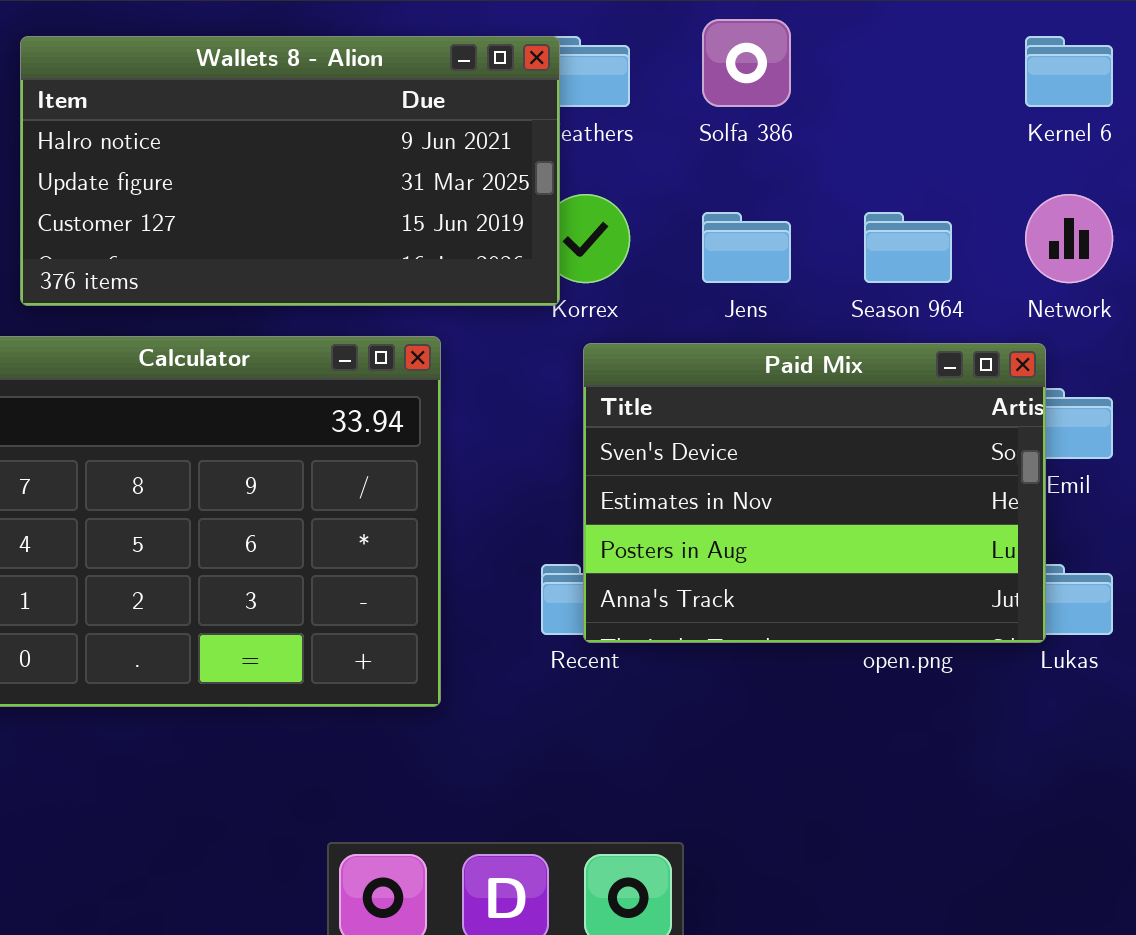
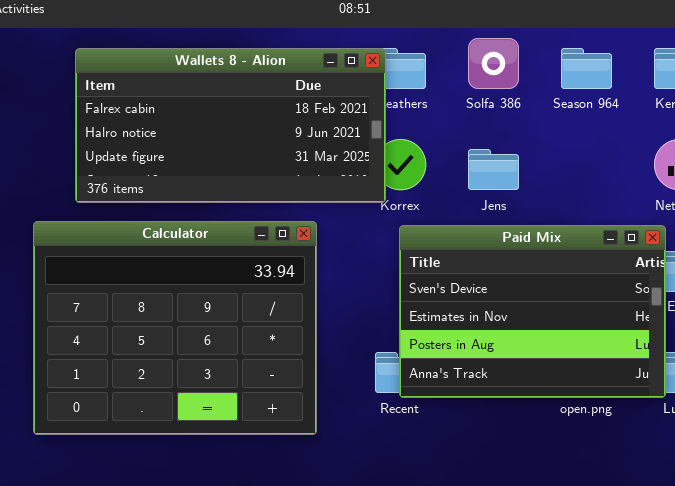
Wallets 8 - Alion: [20,36,560,306] -> [75,48,386,203], scrolled up 1 row
Season 964: [864,212,952,283] -> [561,48,612,89], moved

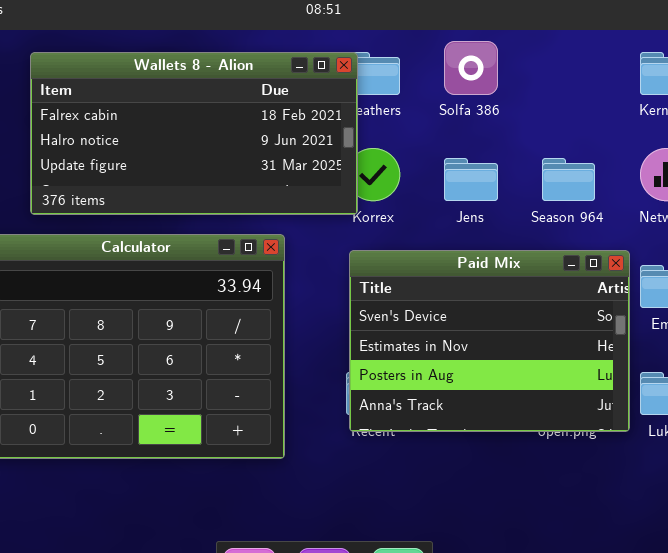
Season 964: [561,48,612,89] -> [542,158,595,201], moved
Paid Mix: [399,225,666,398] -> [349,250,630,432], moved

